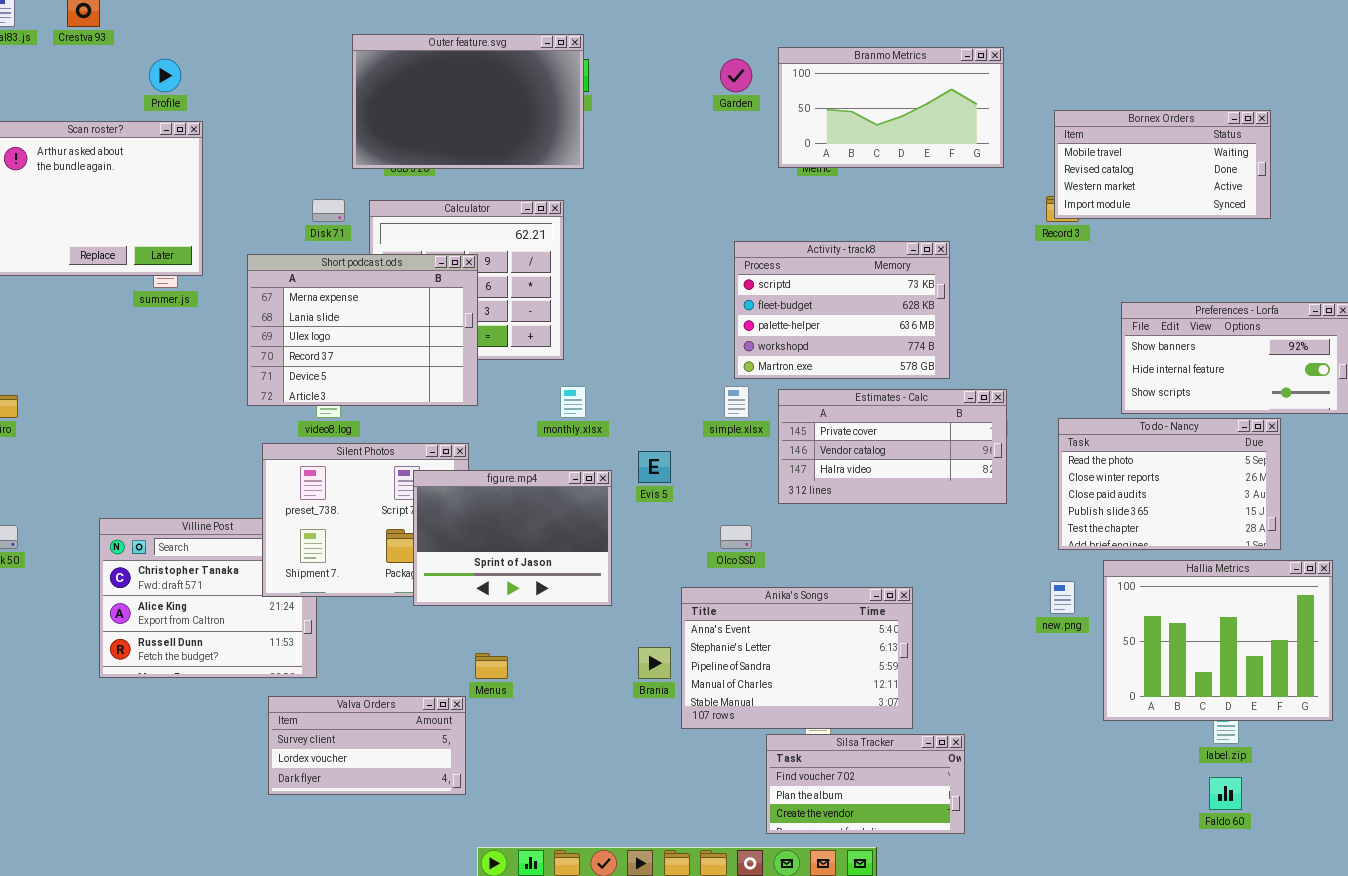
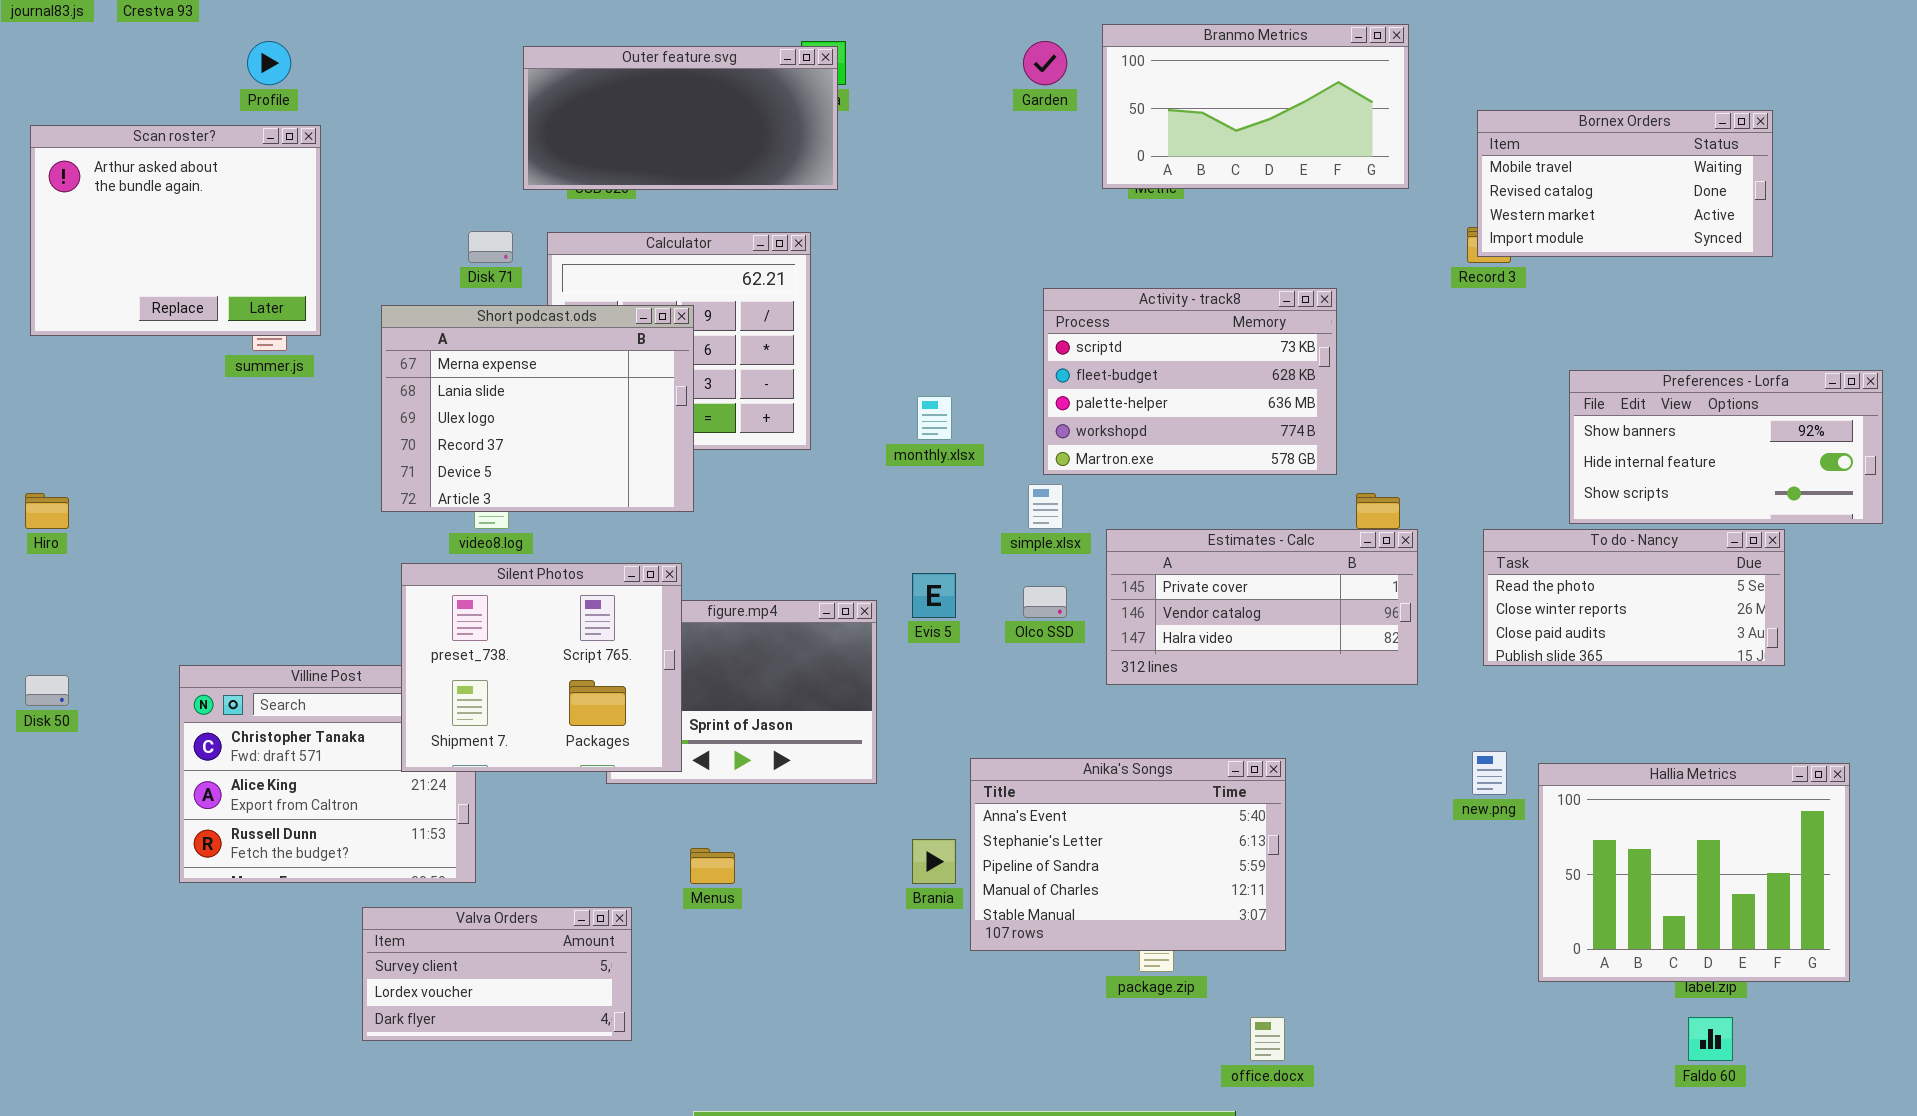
Outer feature.svg: [352,34,584,169] -> [523,46,838,190], resized
monthly.xlsx: [560,386,586,418] -> [917,396,952,440], moved
Estimates - Calc: [778,389,1007,504] -> [1106,529,1418,685], moved
To do - Nancy: [1058,418,1281,550] -> [1483,529,1785,666], resized
Silent Photos: [262,443,469,597] -> [401,563,682,772], raised
Olco SSD: [720,525,752,549] -> [1023,586,1067,618], moved
Hallia Metrics: [1103,560,1333,721] -> [1538,763,1850,982], moved
Valva Orders: [268,696,466,795] -> [362,907,632,1041], moved
Silsa Tracker: [766,734,965,834] -> none, closed

